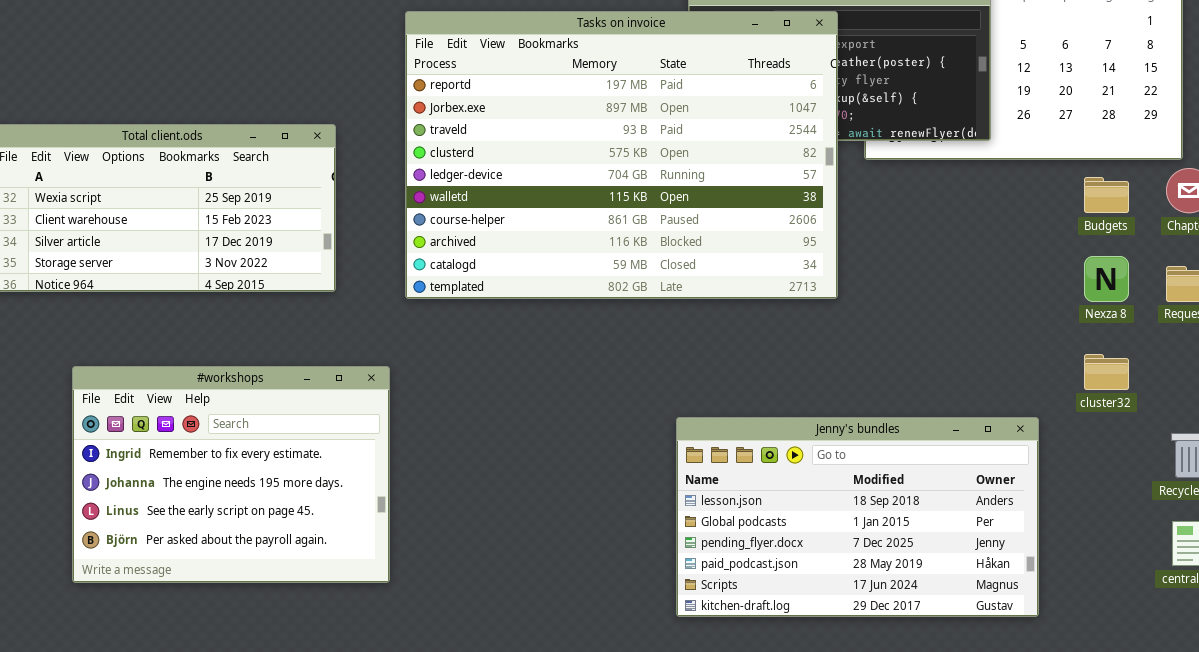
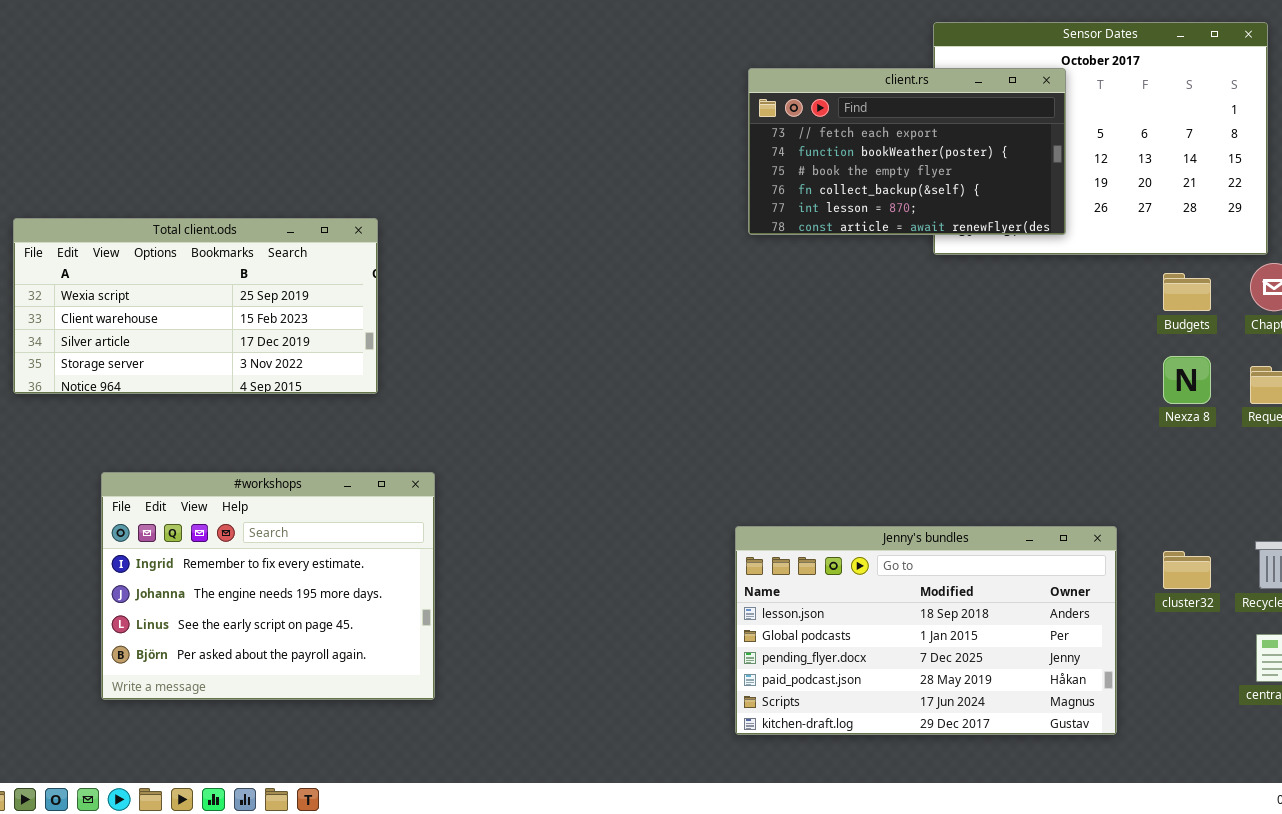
Tasks on invoice: [405,11,838,299] -> none, closed
cluster32: [1084,354,1129,390] -> [1163,551,1211,589], moved

